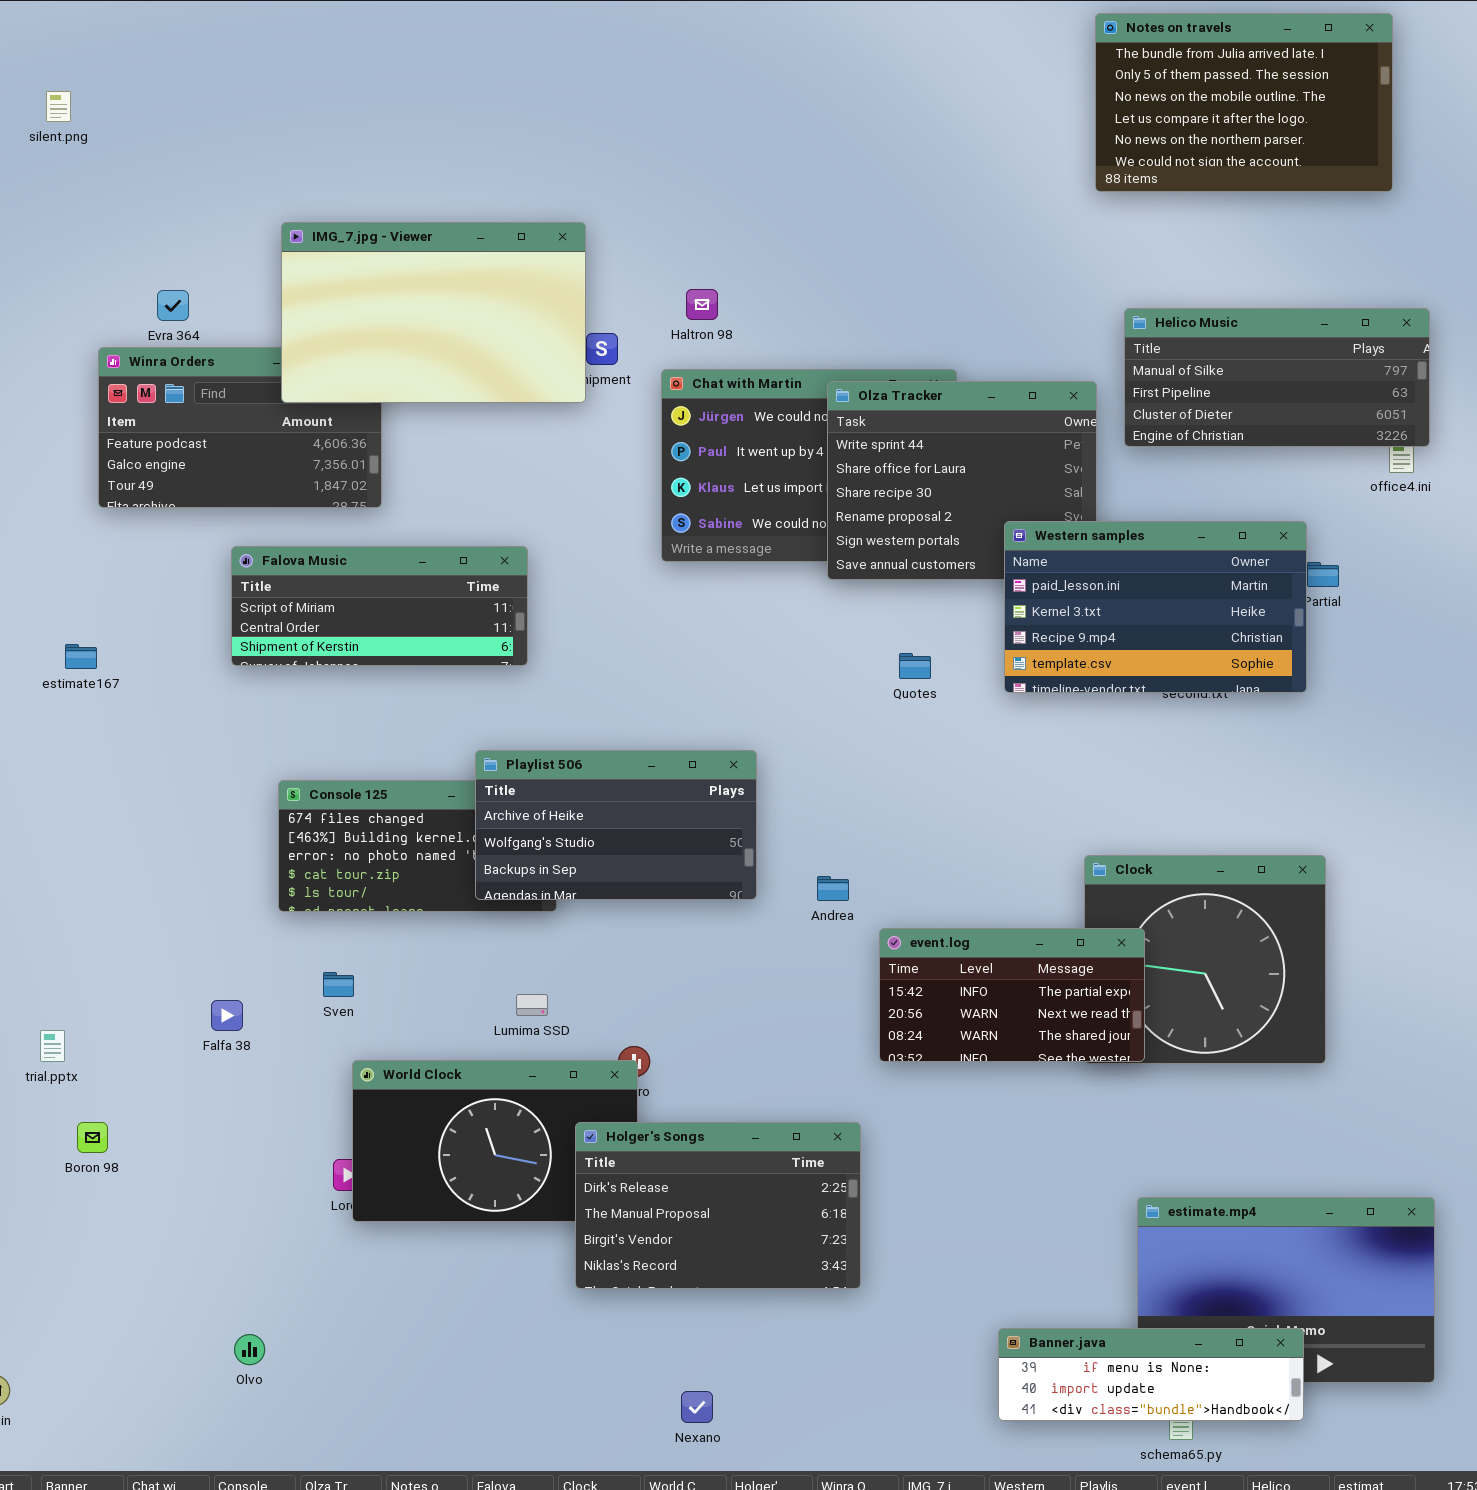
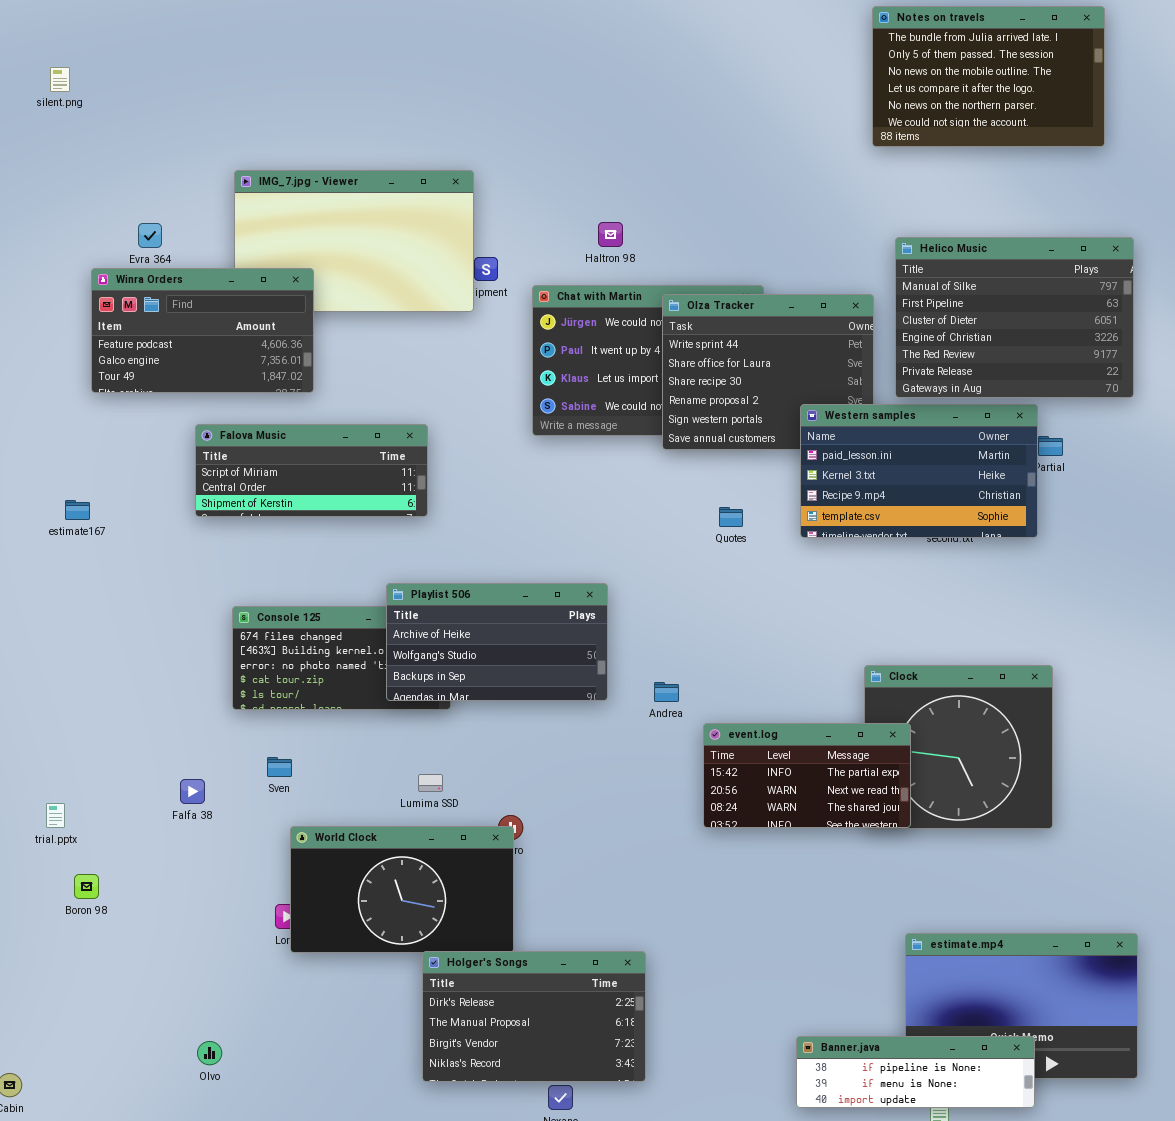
Haltron 98: [686,289,718,320] -> [598,222,623,247], moved
Helico Music: [1124,308,1430,447] -> [895,237,1134,398], resized
Winra Orders: [98,347,382,508] -> [91,268,314,393], raised
Holger's Songs: [575,1122,861,1289] -> [422,951,646,1082], moved
Banner.java: [998,1328,1304,1421] -> [796,1036,1035,1108], scrolled up 1 row

